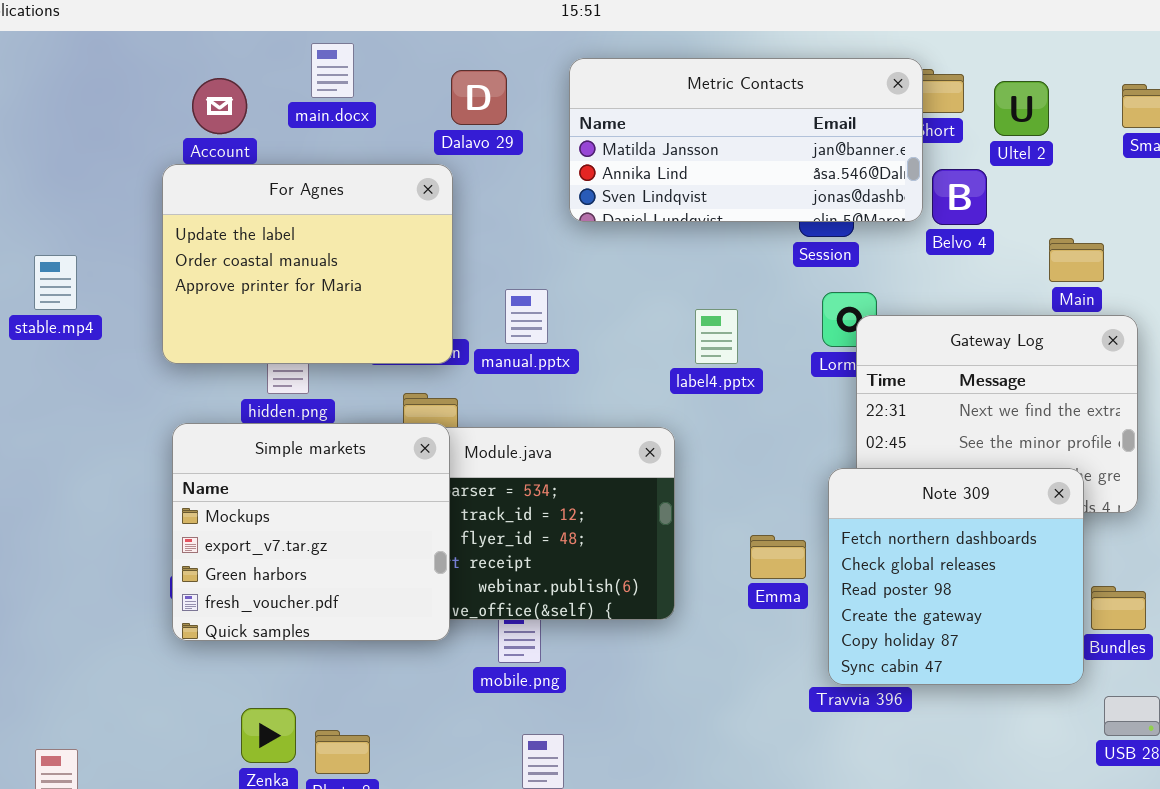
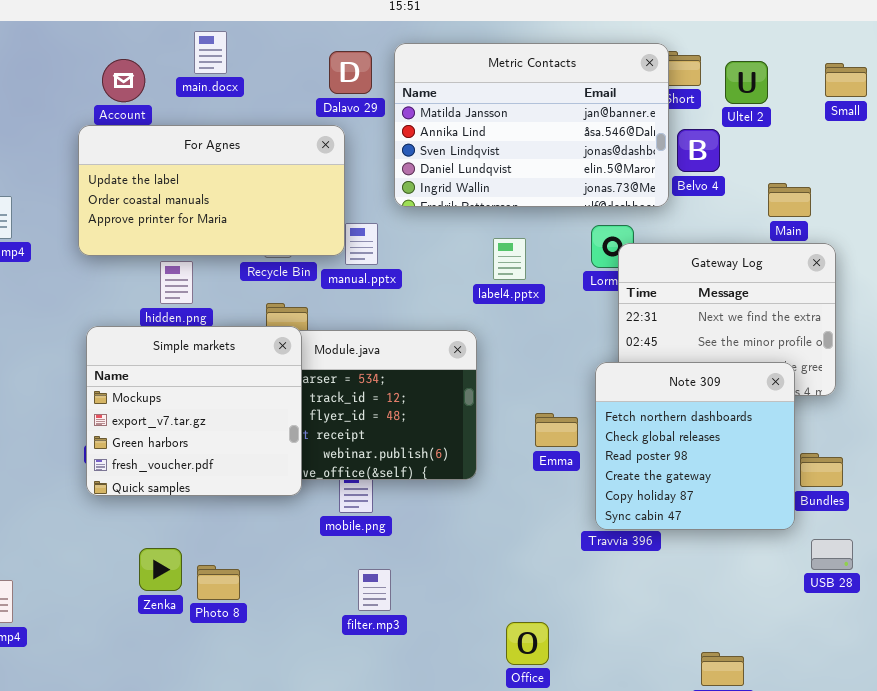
Metric Contacts: [569,58,923,222] -> [394,43,669,207], resized
Dalavo 29: [451,70,507,125] -> [329,51,372,94], moved
For Agnes: [162,164,453,364] -> [78,125,345,256], resized

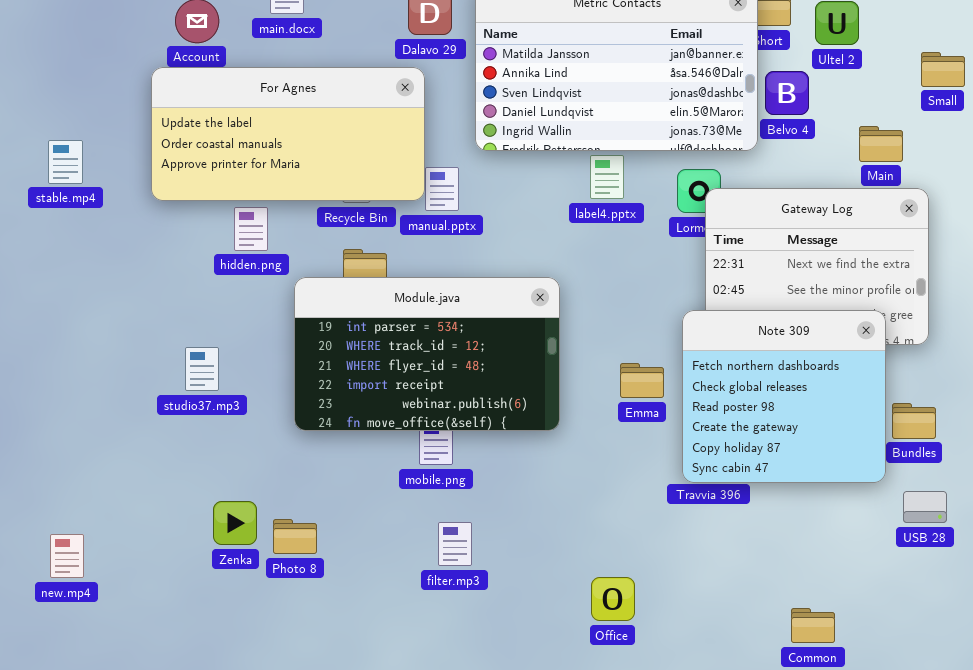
Small: [825,63,867,97] -> [921,52,965,87], moved
label4.pptx: [493,238,526,280] -> [590,155,624,199], moved
Simple markets: [86,326,302,496] -> none, closed

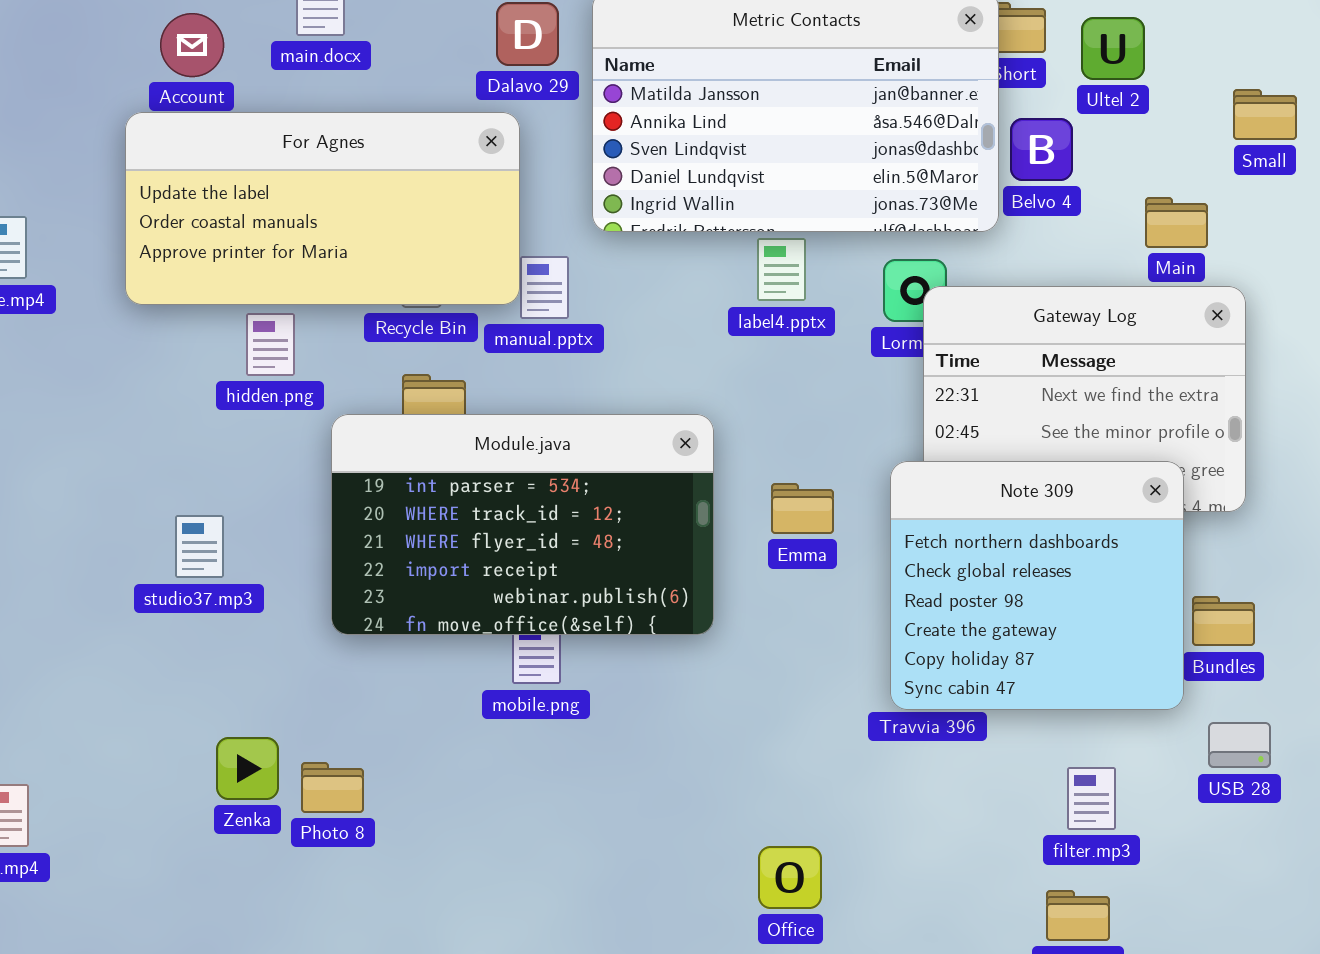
Emma: [620,363,664,398] -> [771,483,834,534], moved
filter.mp3: [438,522,472,566] -> [1067,767,1116,830], moved

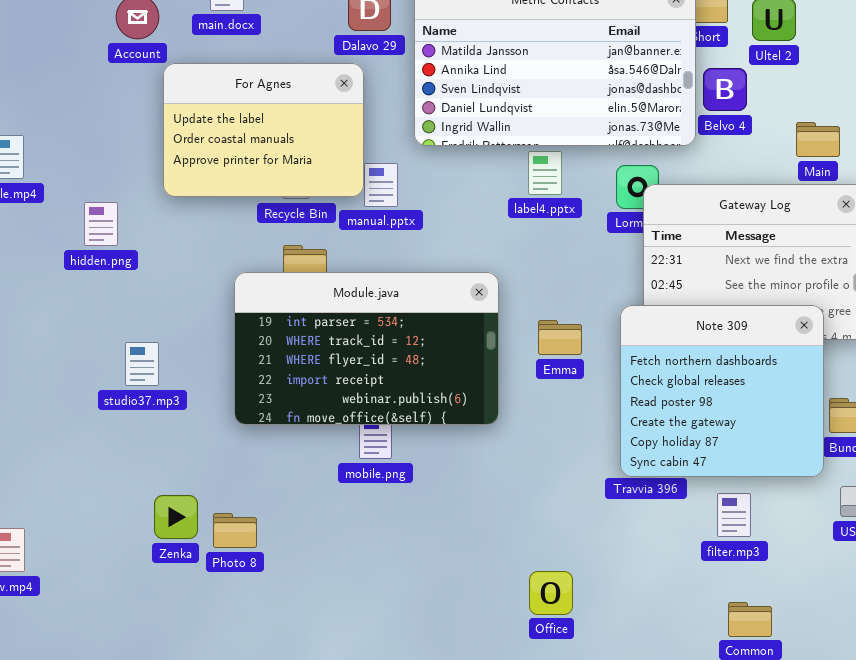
For Agnes: [125,112,520,305] -> [163,63,364,197], resized
hidden.png: [246,313,295,376] -> [84,202,118,246], moved
filter.mp3: [1067,767,1116,830] -> [717,493,751,537], moved

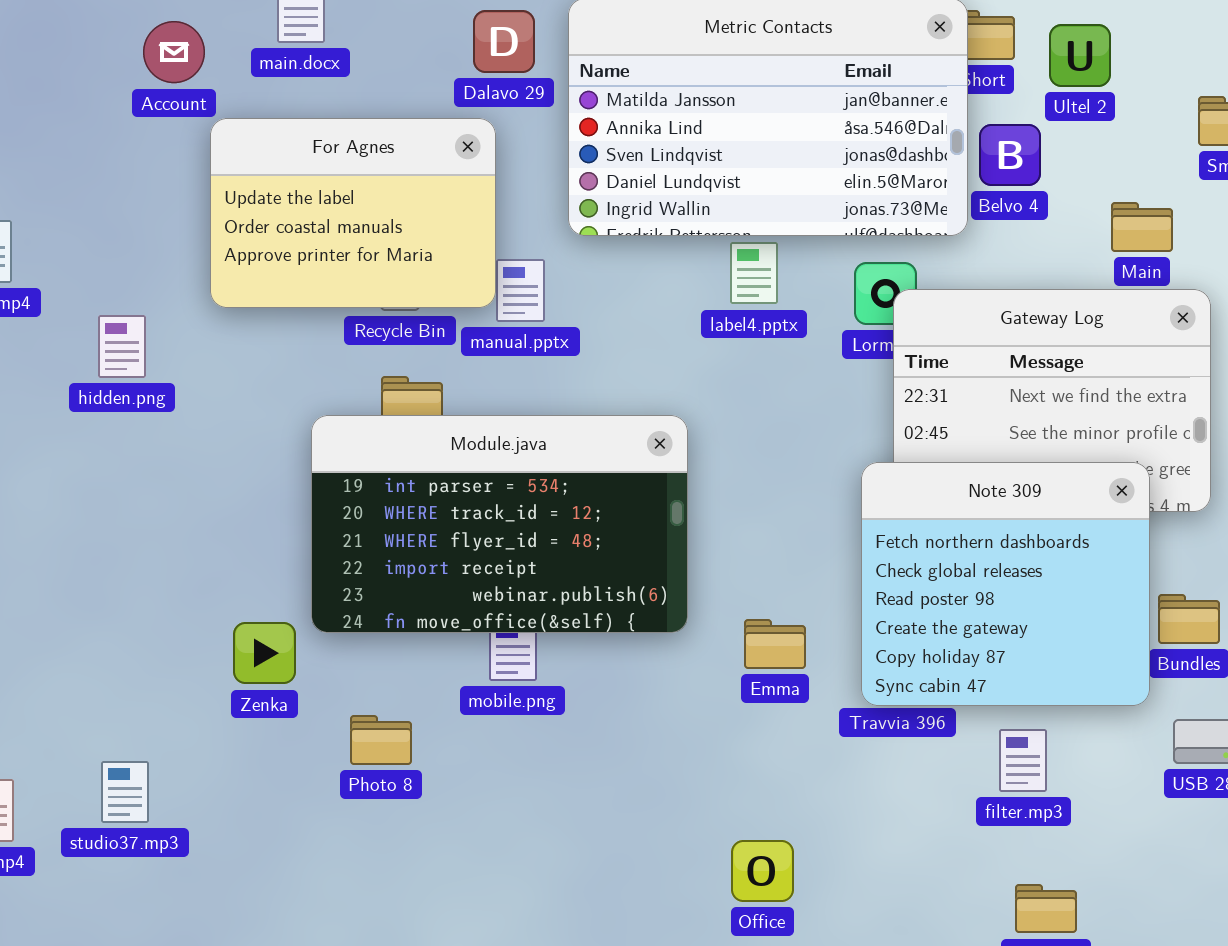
Emma: [538,320,582,355] -> [744,619,806,669], moved
studio37.mp3: [125,342,159,386] -> [101,761,149,823], moved
Zenka: [154,495,198,539] -> [233,622,296,684], moved
Photo 8: [213,513,257,548] -> [350,715,412,765], moved

